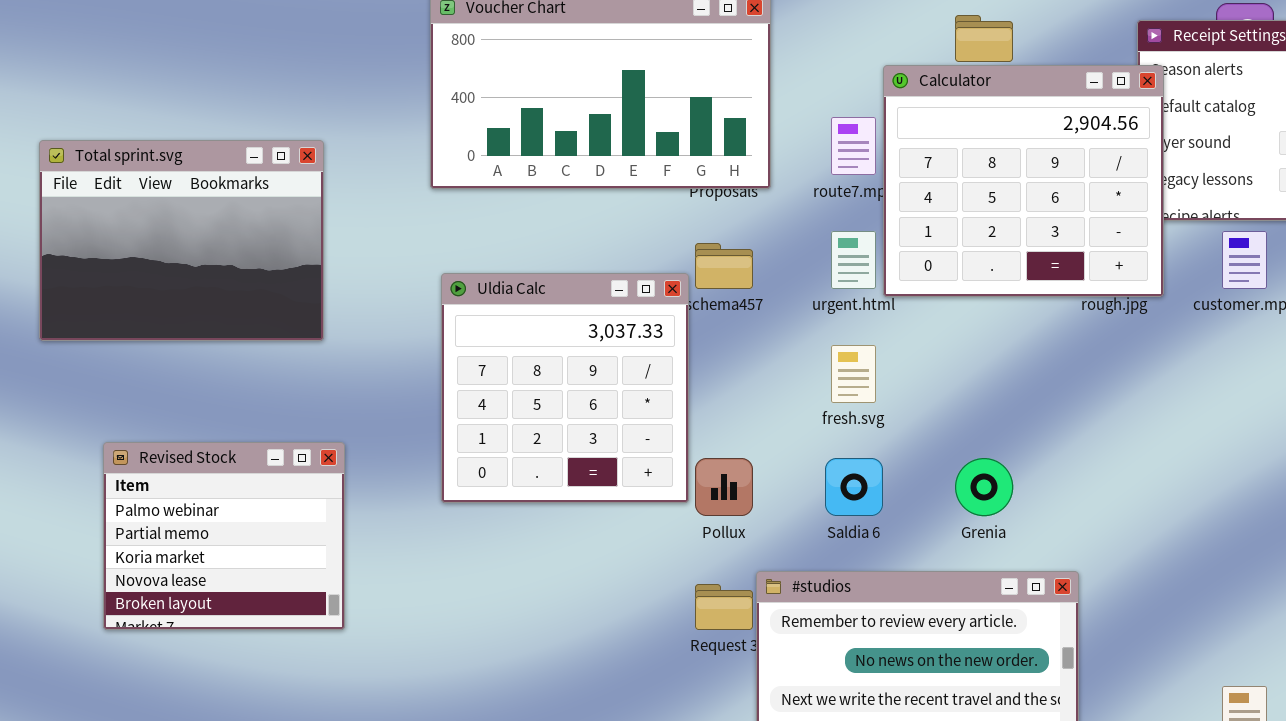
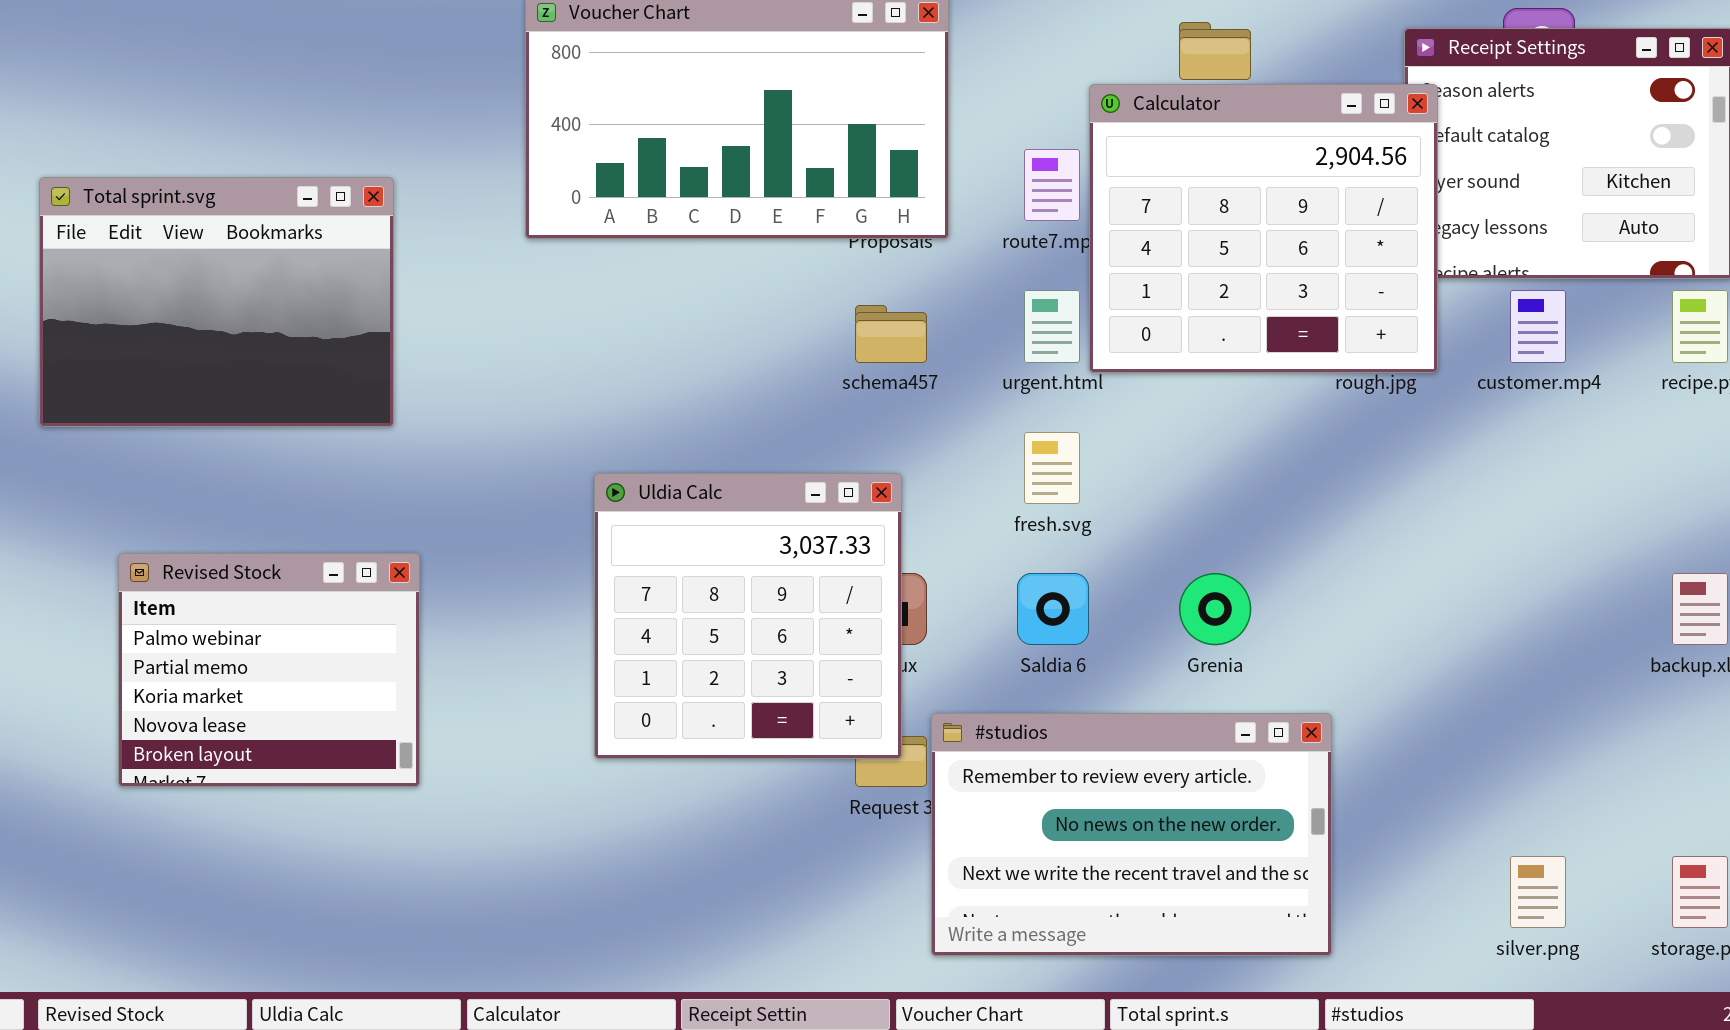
Uldia Calc: [441,273,689,503] -> [594,473,902,759], moved

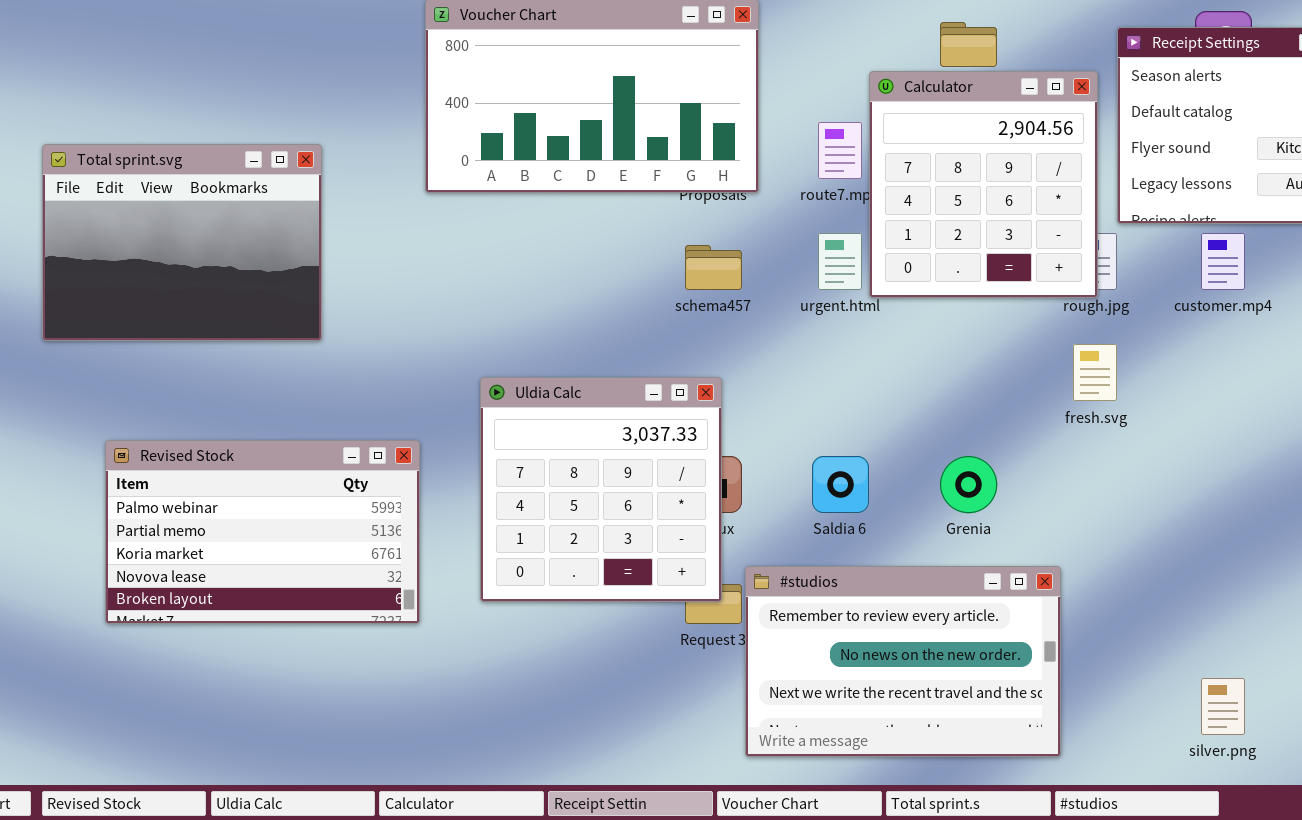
Calculator: [1089,84,1438,373] -> [869,71,1098,298], resized
fresh.svg: [1024,432,1080,504] -> [1073,344,1117,401], moved
Revised Stock: [118,553,420,787] -> [105,440,420,624], resized

